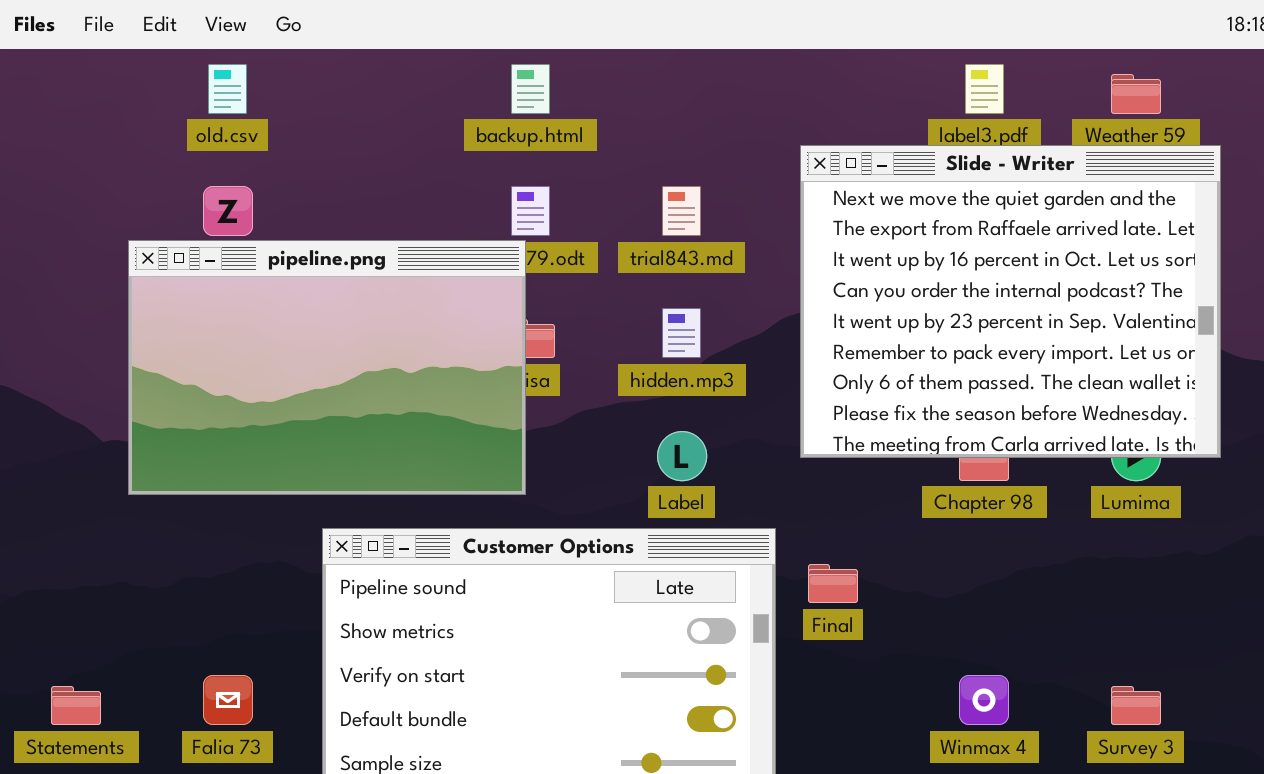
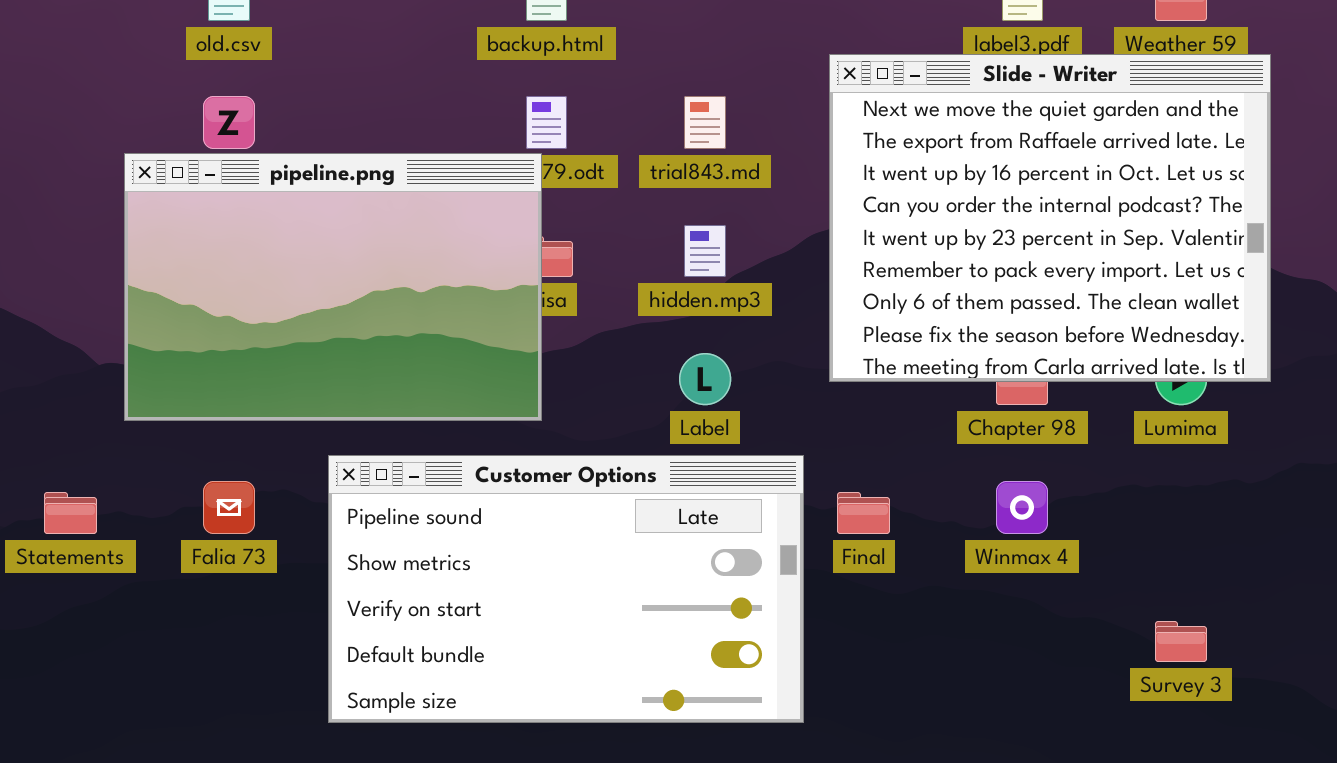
Falia 73: [203,675,253,725] -> [203,481,255,534], moved
Winmax 4: [959,675,1009,725] -> [996,481,1048,534], moved
Statements: [51,686,101,725] -> [44,492,97,534], moved

